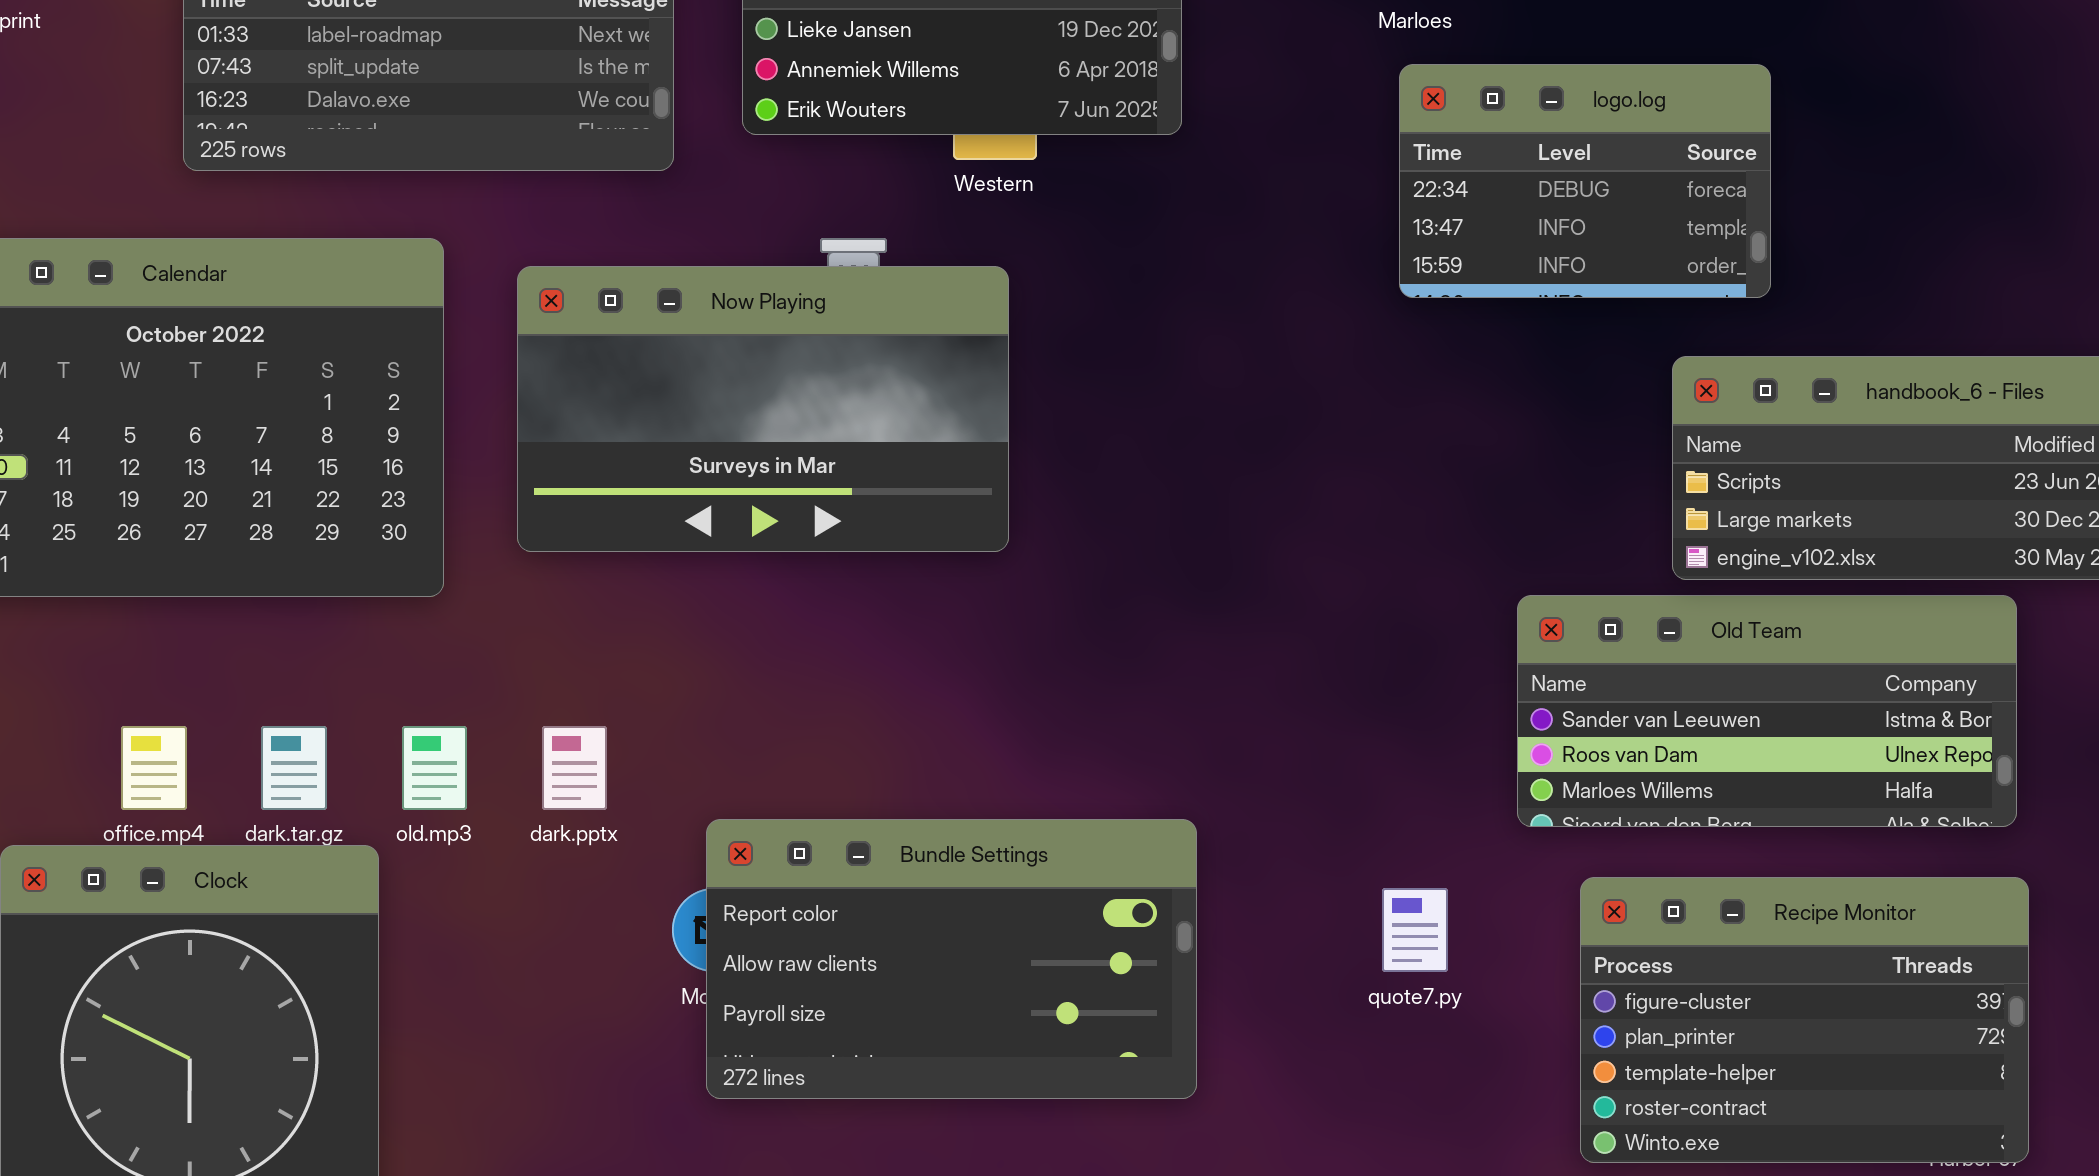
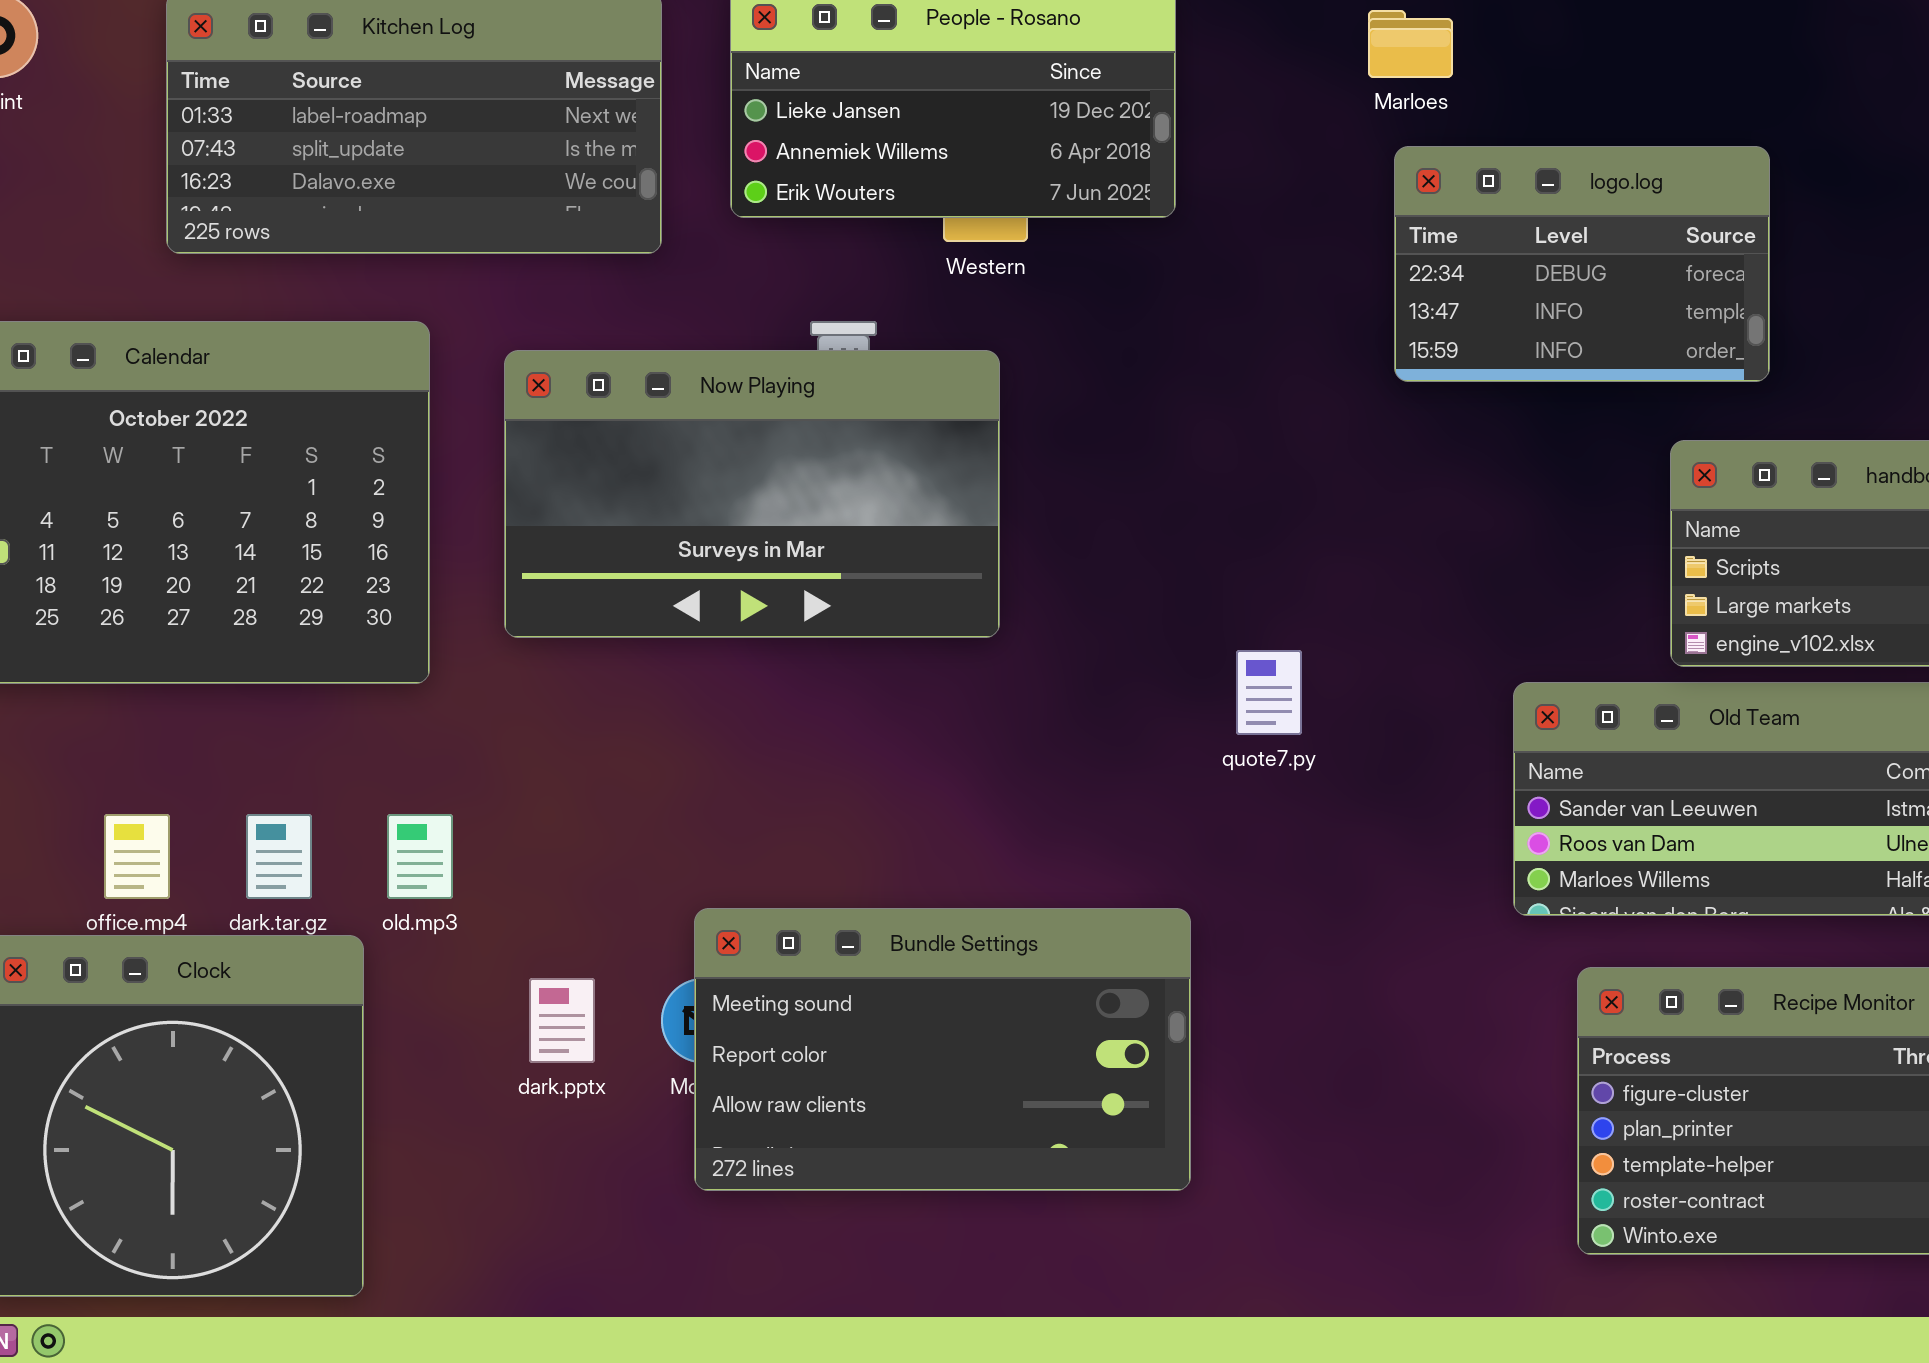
dark.pptx: [542,726,607,810] -> [529,978,595,1063], moved
Bundle Settings: [706,819,1197,1099] -> [694,908,1191,1191], scrolled up 1 row
quote7.py: [1382,888,1448,972] -> [1236,650,1302,735], moved

